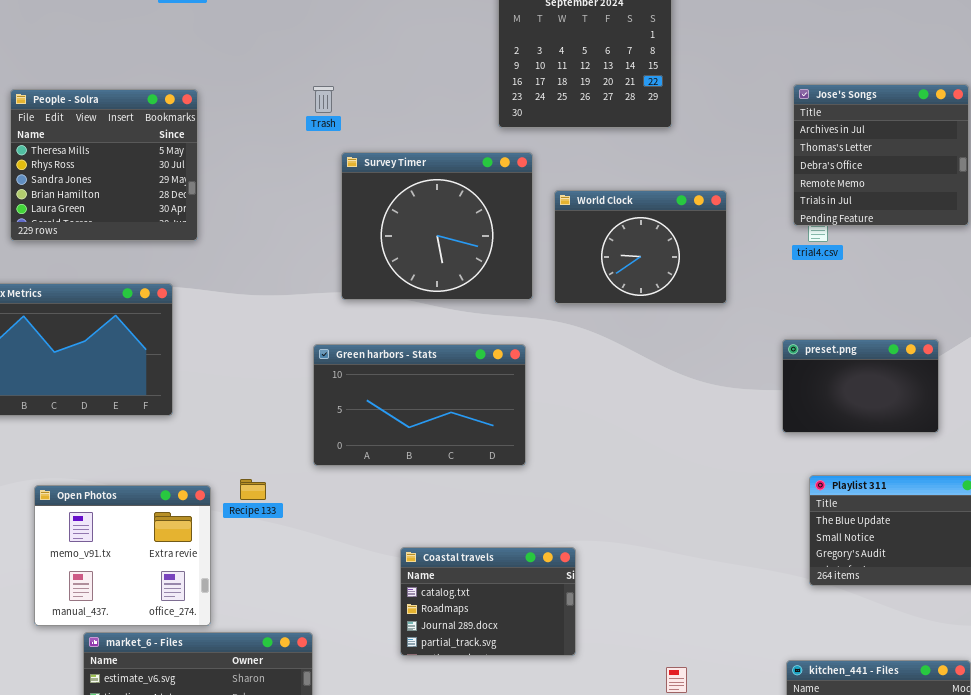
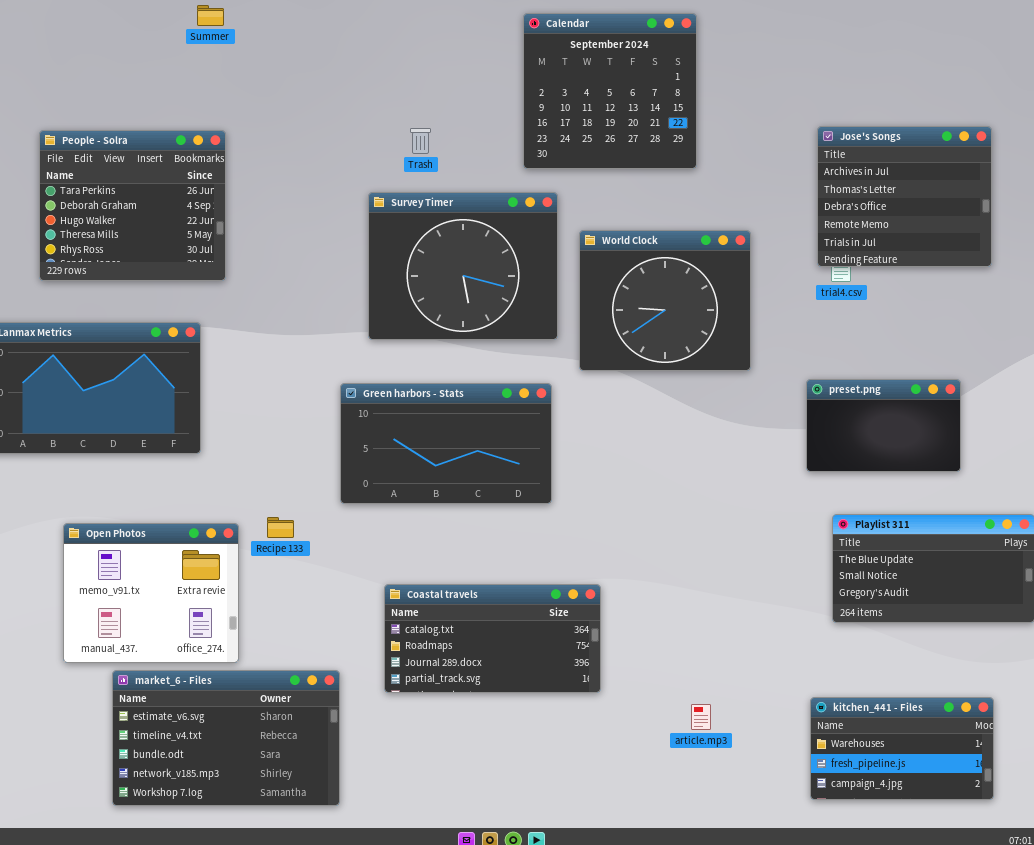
Trash: [313,86,334,113] -> [410,128,431,154], moved
People - Solra: [10,89,198,241] -> [39,130,226,281], scrolled up 3 rows
World Clock: [554,190,727,304] -> [579,230,751,371], resized
Coastal travels: [400,547,576,656] -> [384,584,601,693], resized

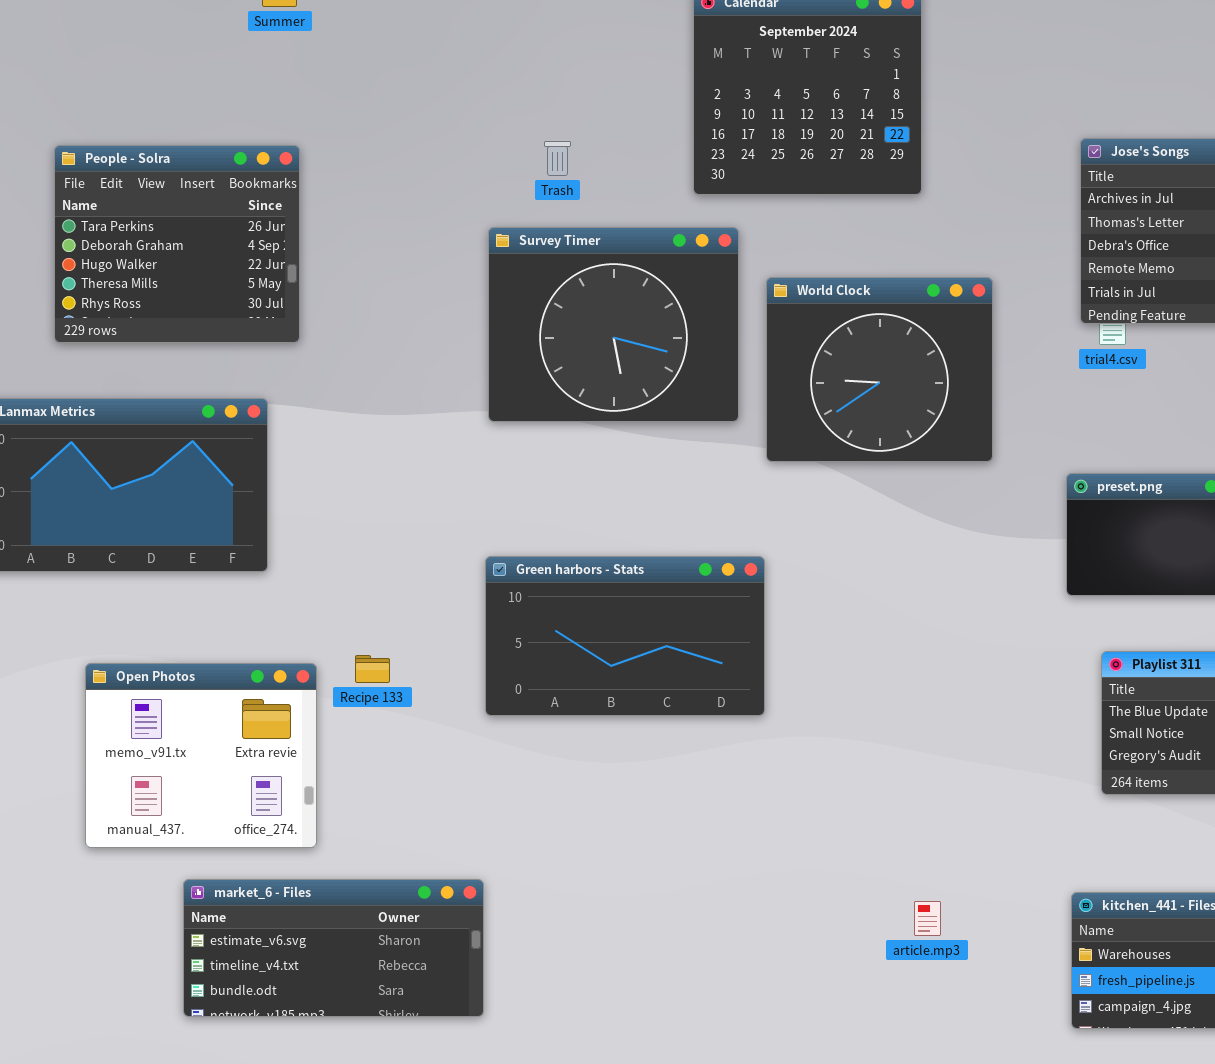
Green harbors - Stats: [340,383,552,504] -> [485,556,765,716], moved
Coastal travels: [384,584,601,693] -> none, closed
market_6 - Files: [112,670,340,806] -> [183,879,484,1017], moved, resized

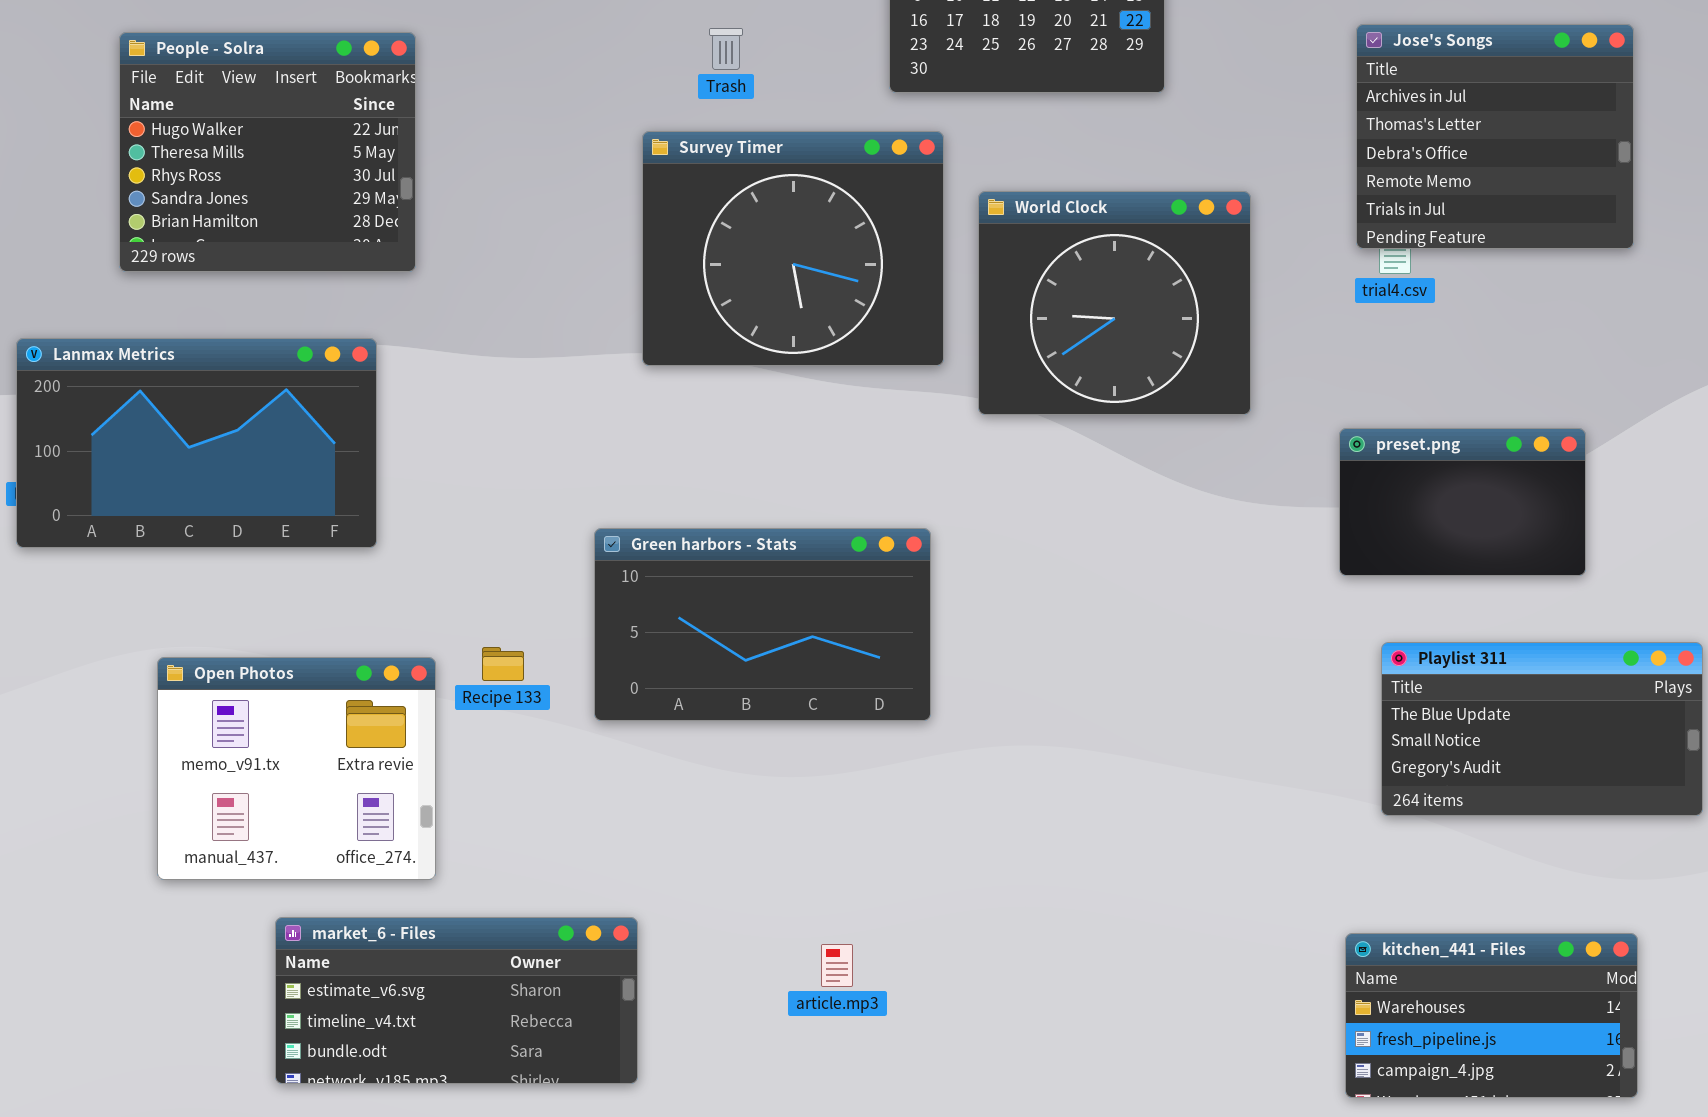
People - Solra: [54,145,300,343] -> [119,32,416,272], scrolled down 2 rows
Green harbors - Stats: [485,556,765,716] -> [594,528,931,721], moved
article.mp3: [914,901,941,936] -> [821,944,853,987], moved

